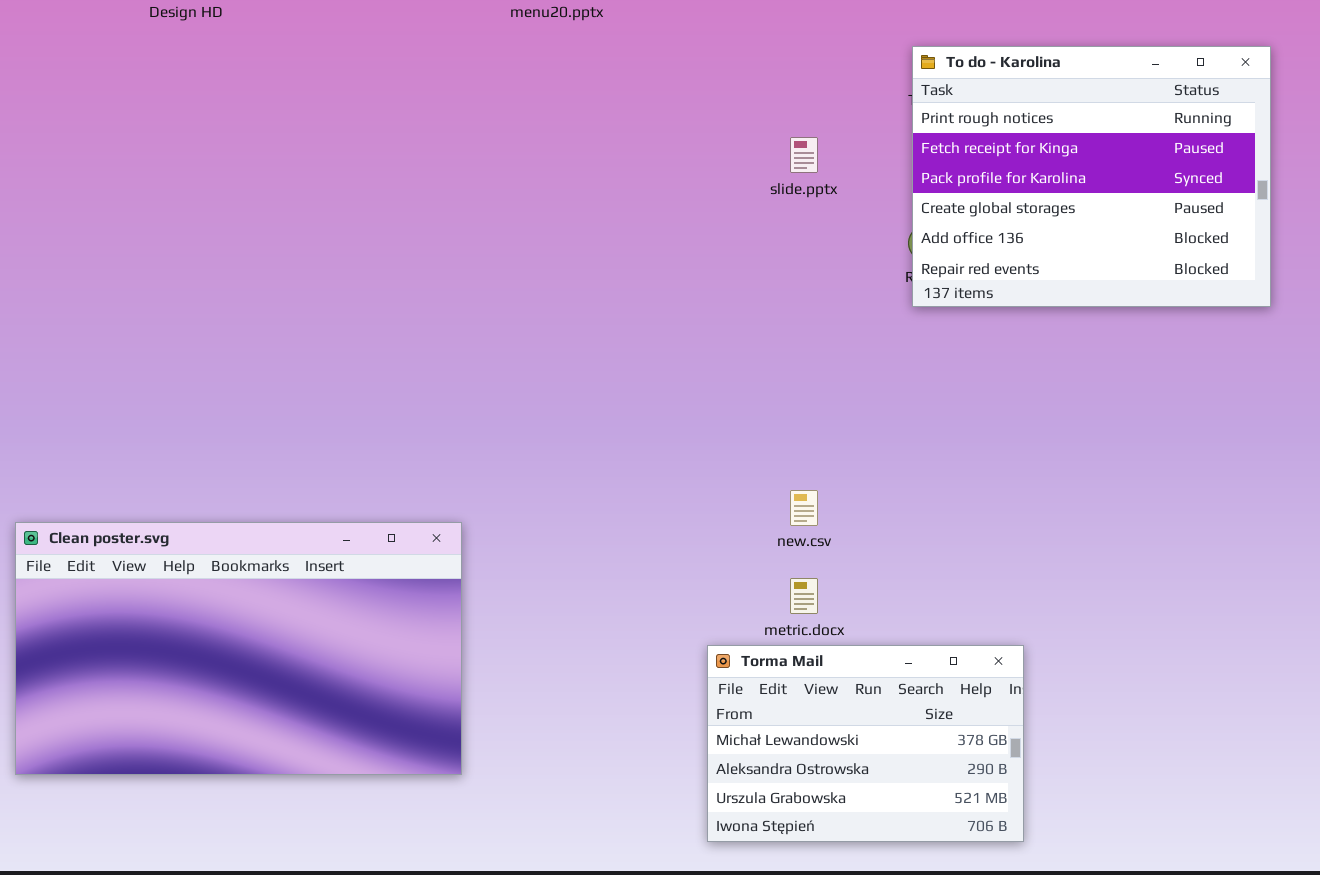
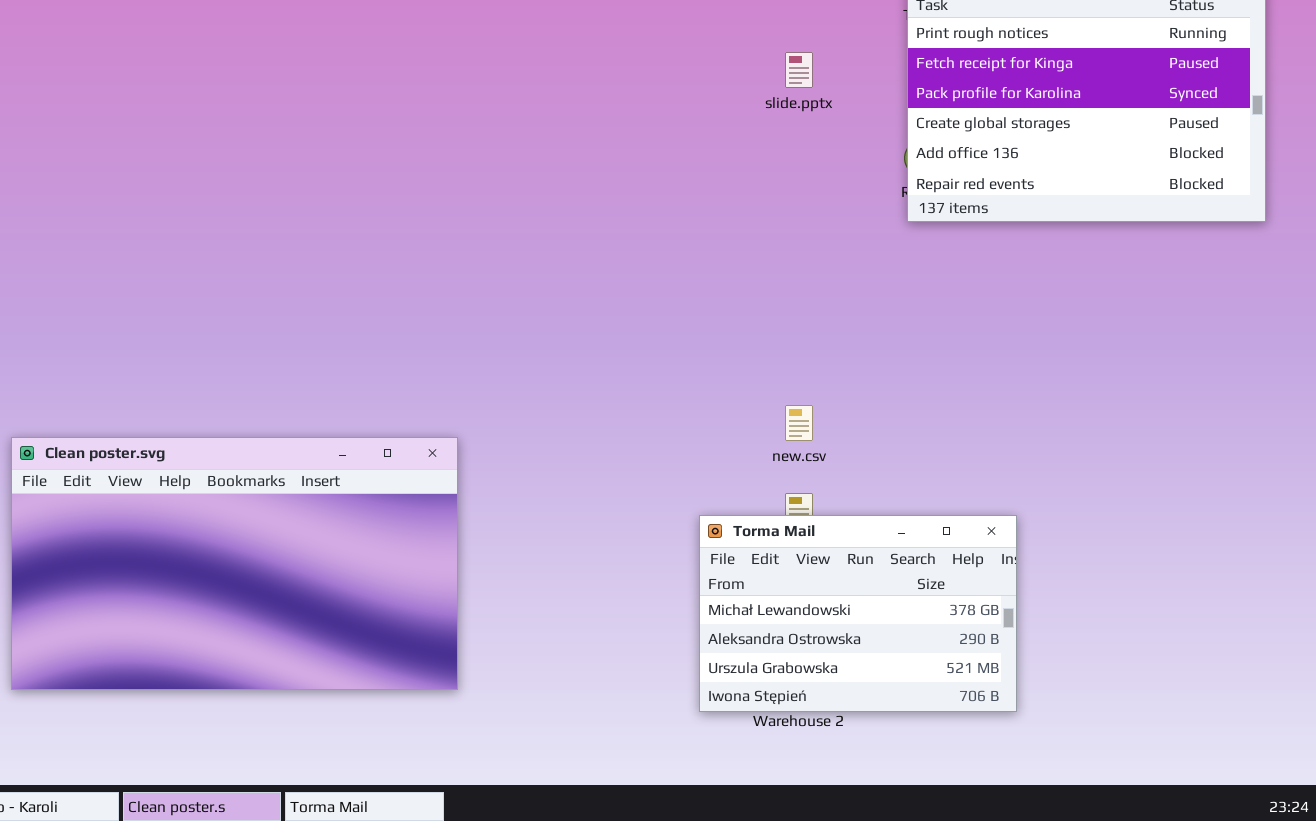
Torma Mail: [707,645,1024,842] -> [699,515,1017,712], moved

